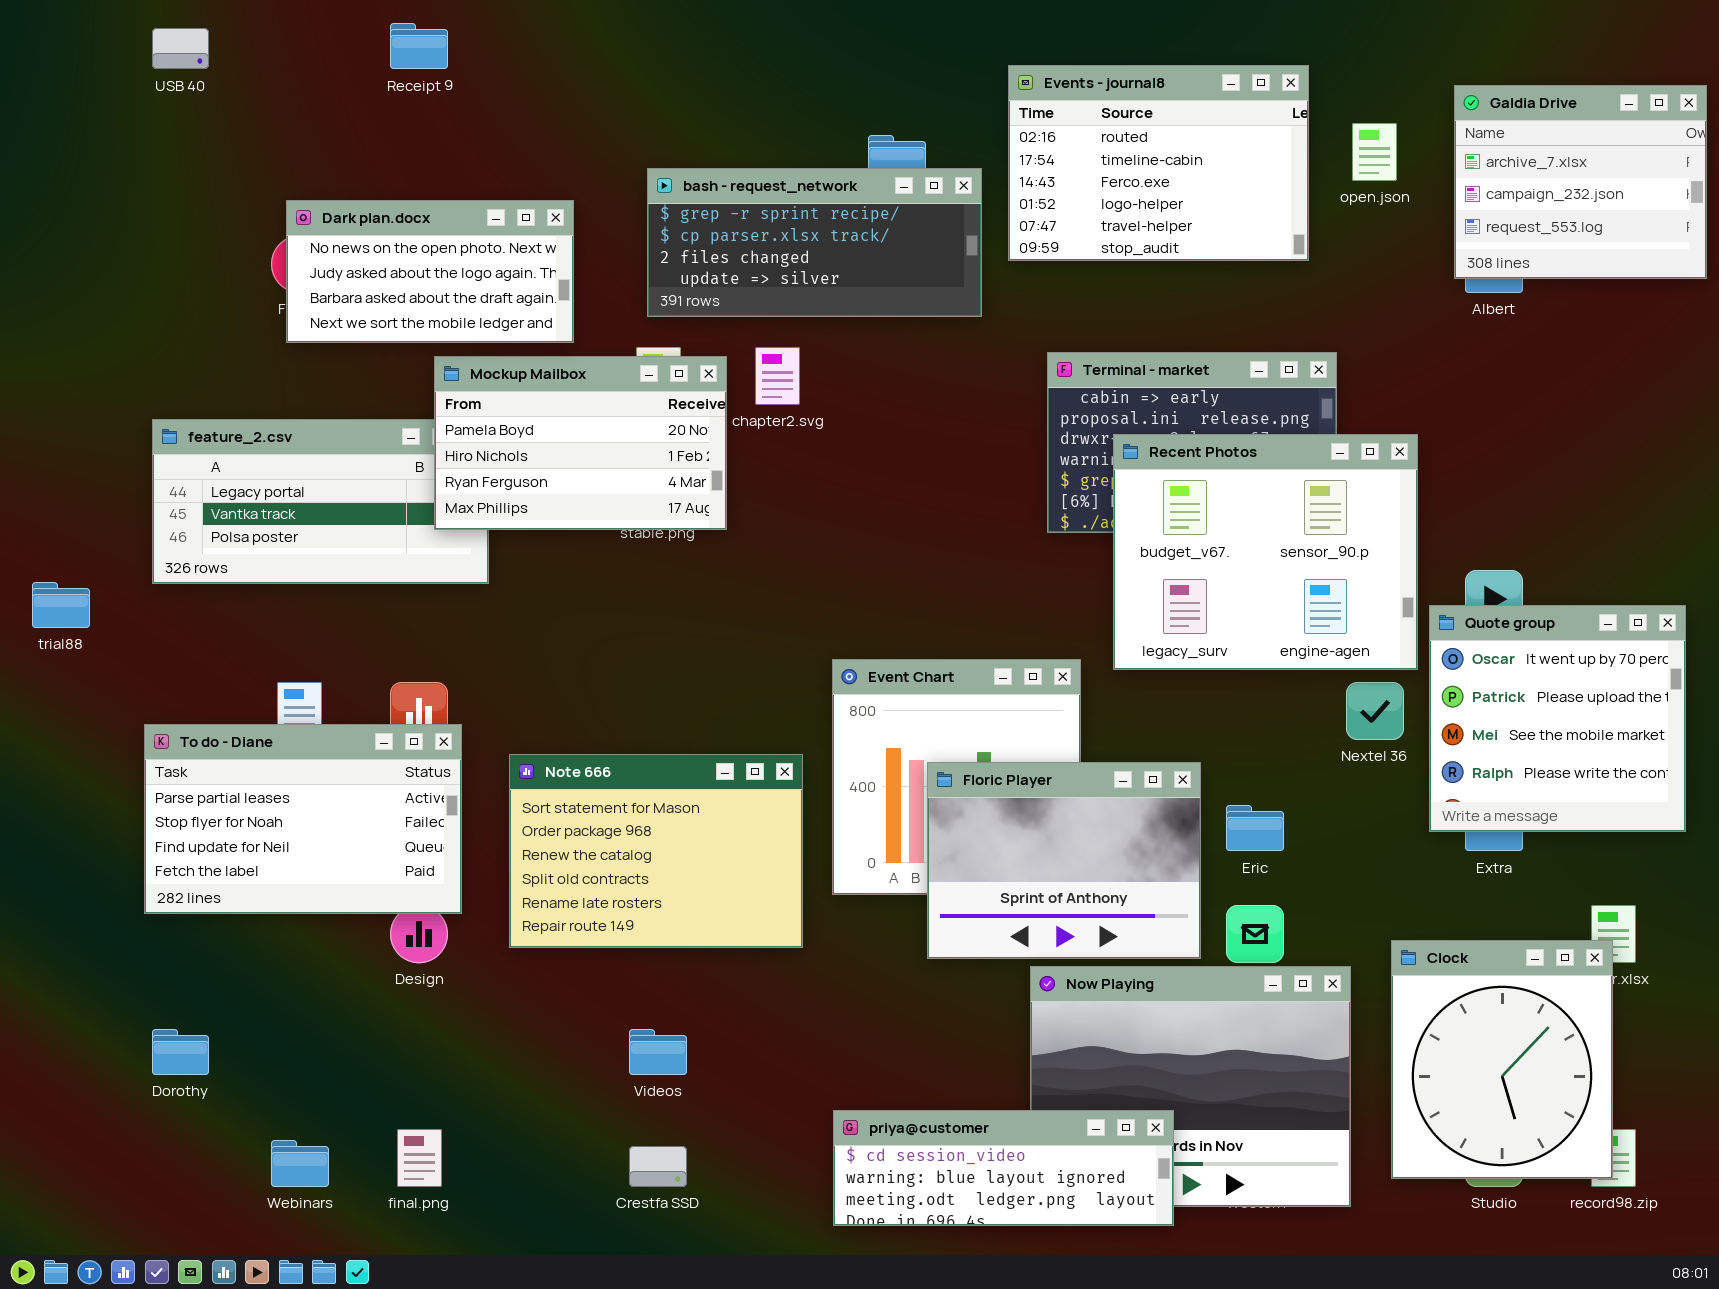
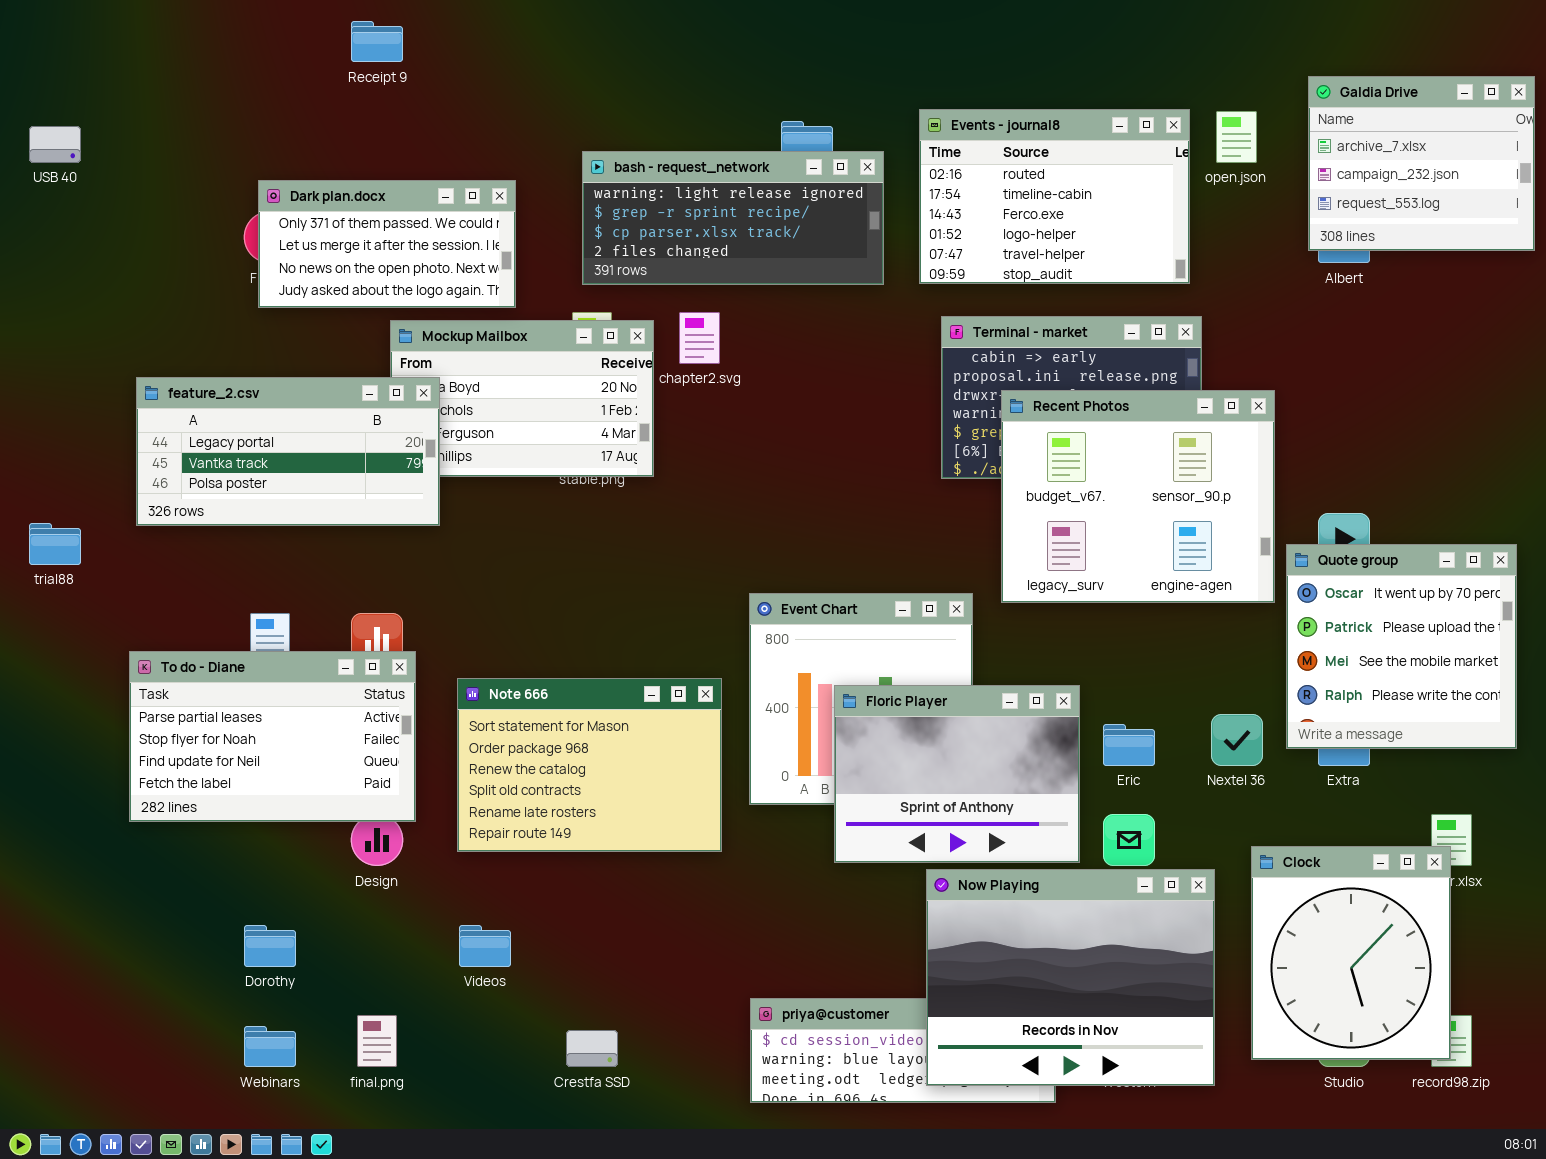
USB 40: [152,28,209,69] -> [29,126,81,163], moved
Events - journal8: [1008,65,1309,261] -> [919,109,1190,284], moved
bash - request_network: [647,168,982,317] -> [582,151,884,285], scrolled up 1 row
Dark plan.docx: [286,200,574,343] -> [258,180,516,308], scrolled up 2 rows
feature_2.csv: [152,419,489,584] -> [136,377,440,526], raised
Nextel 36: [1346,682,1404,740] -> [1211,714,1263,766], moved
Now Playing: [1030,966,1351,1207] -> [926,869,1215,1086], raised
Dorothy: [152,1029,209,1075] -> [244,925,296,967], moved
Videos: [629,1029,687,1075] -> [459,925,511,967], moved

